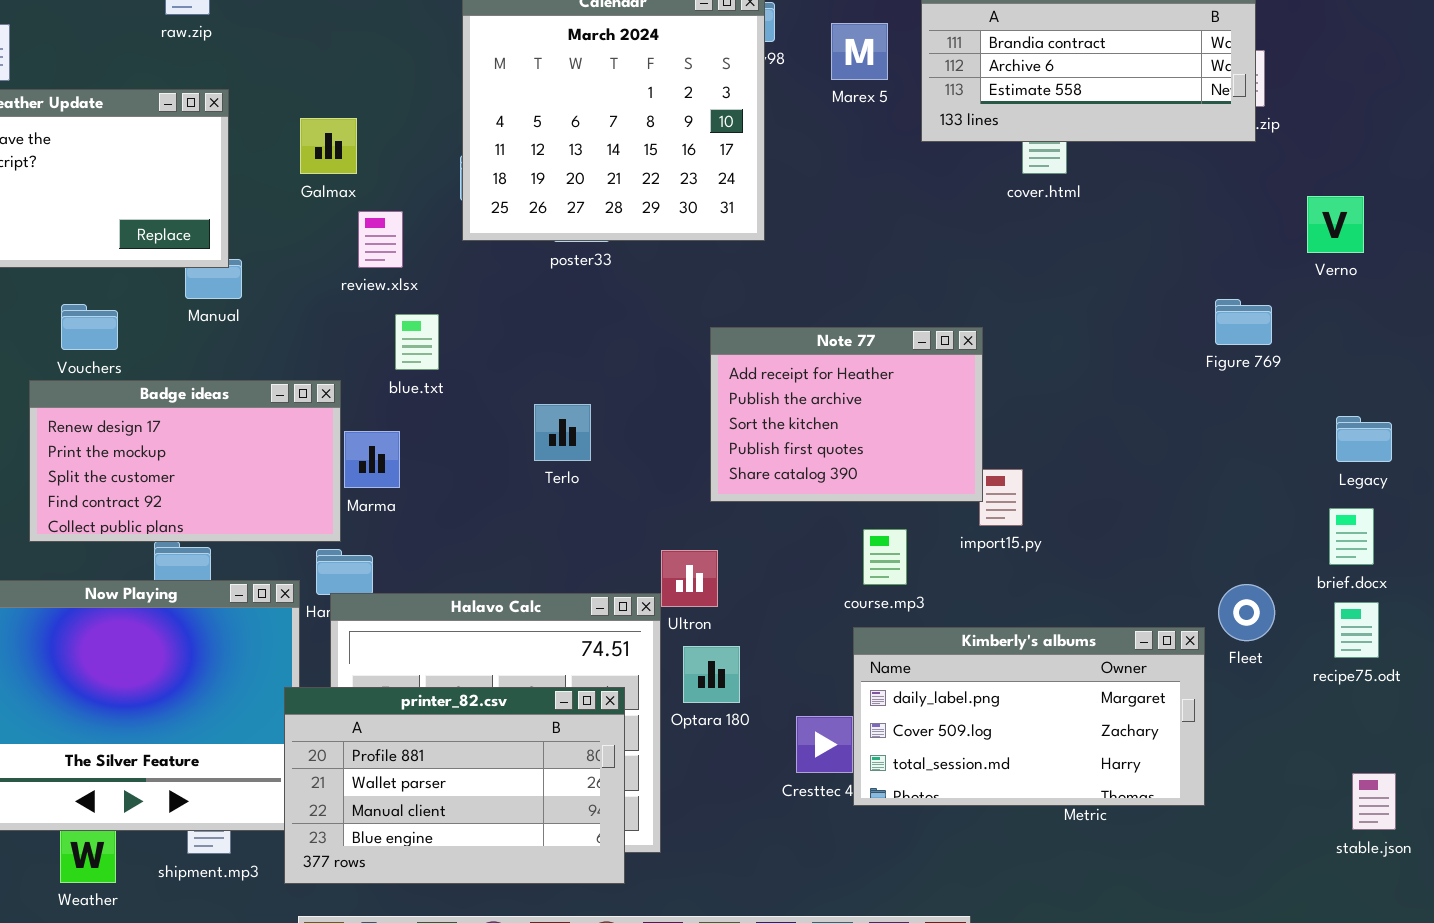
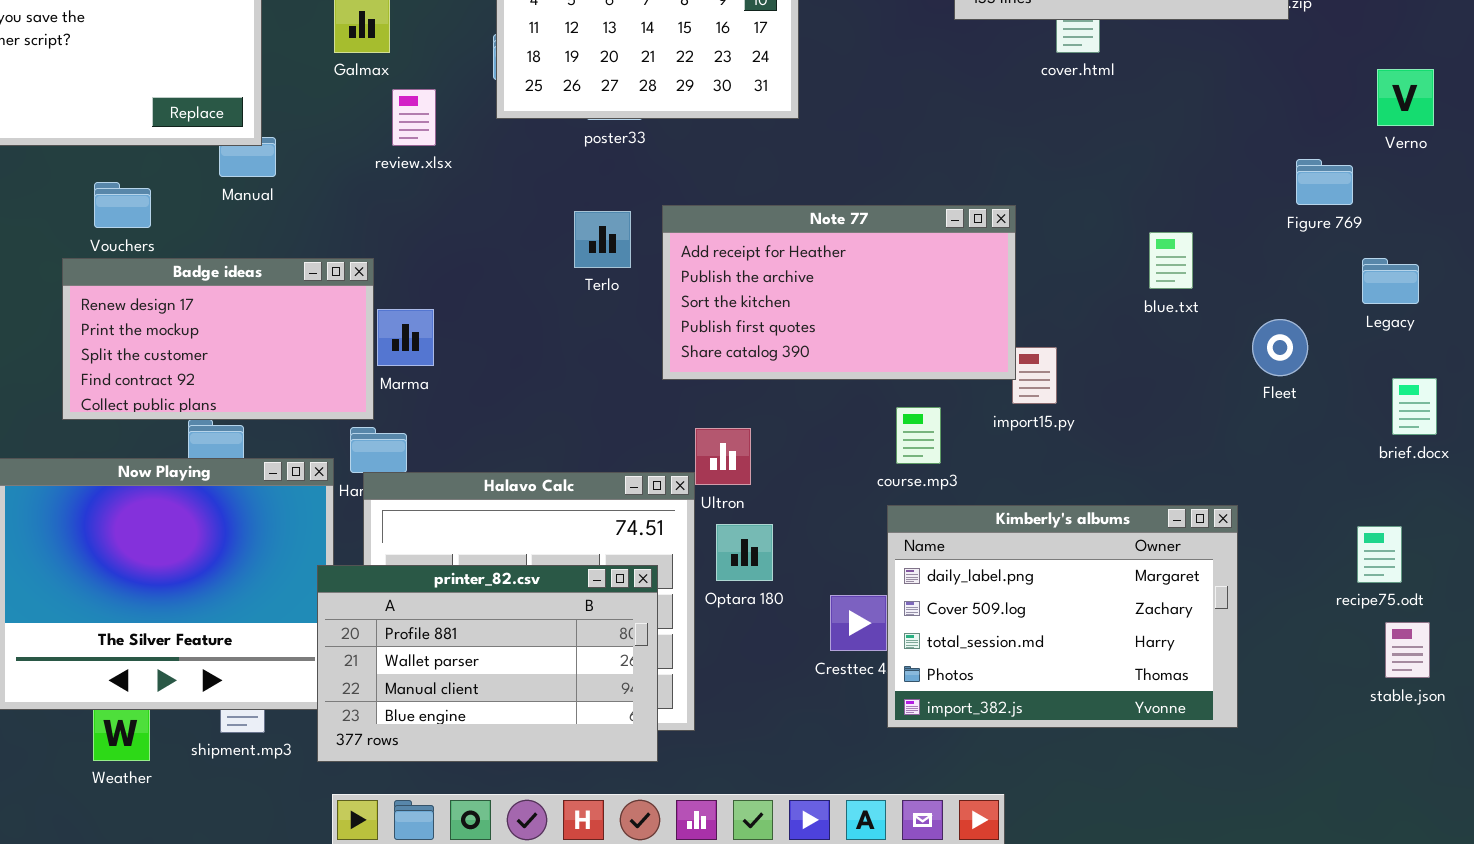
Verno: [1307,196,1364,253] -> [1377,69,1434,126], moved
Figure 769: [1215,299,1272,345] -> [1296,159,1353,205], moved
blue.txt: [395,314,439,370] -> [1149,232,1193,289], moved
Note 77: [710,327,983,502] -> [662,205,1016,380], resized
Terlo: [534,404,591,461] -> [574,211,631,268], moved
Legacy: [1336,416,1392,462] -> [1362,258,1419,304], moved
brief.docx: [1329,508,1374,565] -> [1392,378,1437,435], moved
Fleet: [1218,584,1275,641] -> [1252,319,1308,376], moved
recipe75.odt: [1334,602,1379,658] -> [1357,526,1402,583], moved
Kimberly's albums: [853,627,1205,806] -> [887,505,1238,728], resized
stable.json: [1352,773,1396,830] -> [1385,622,1430,678], moved

